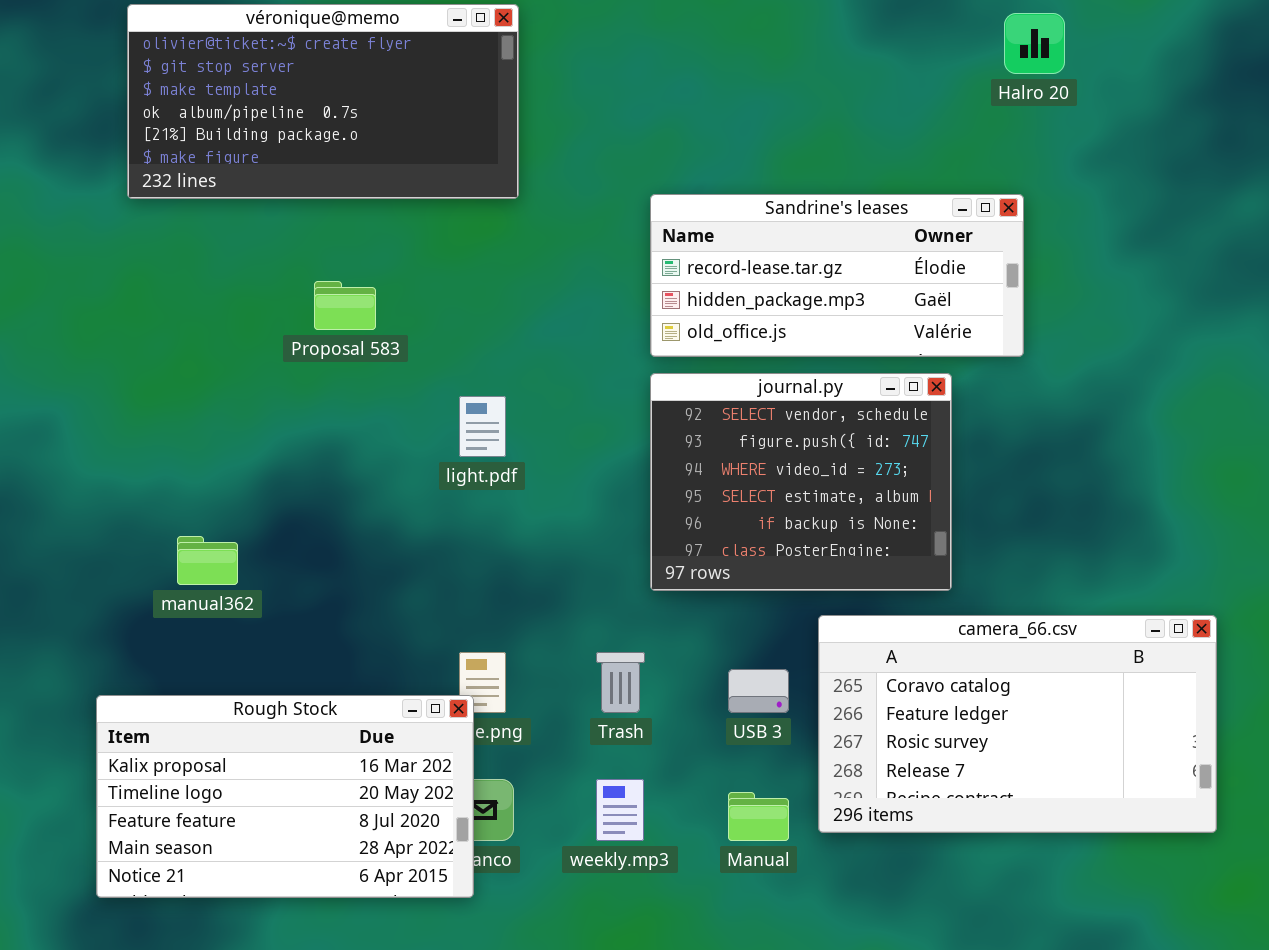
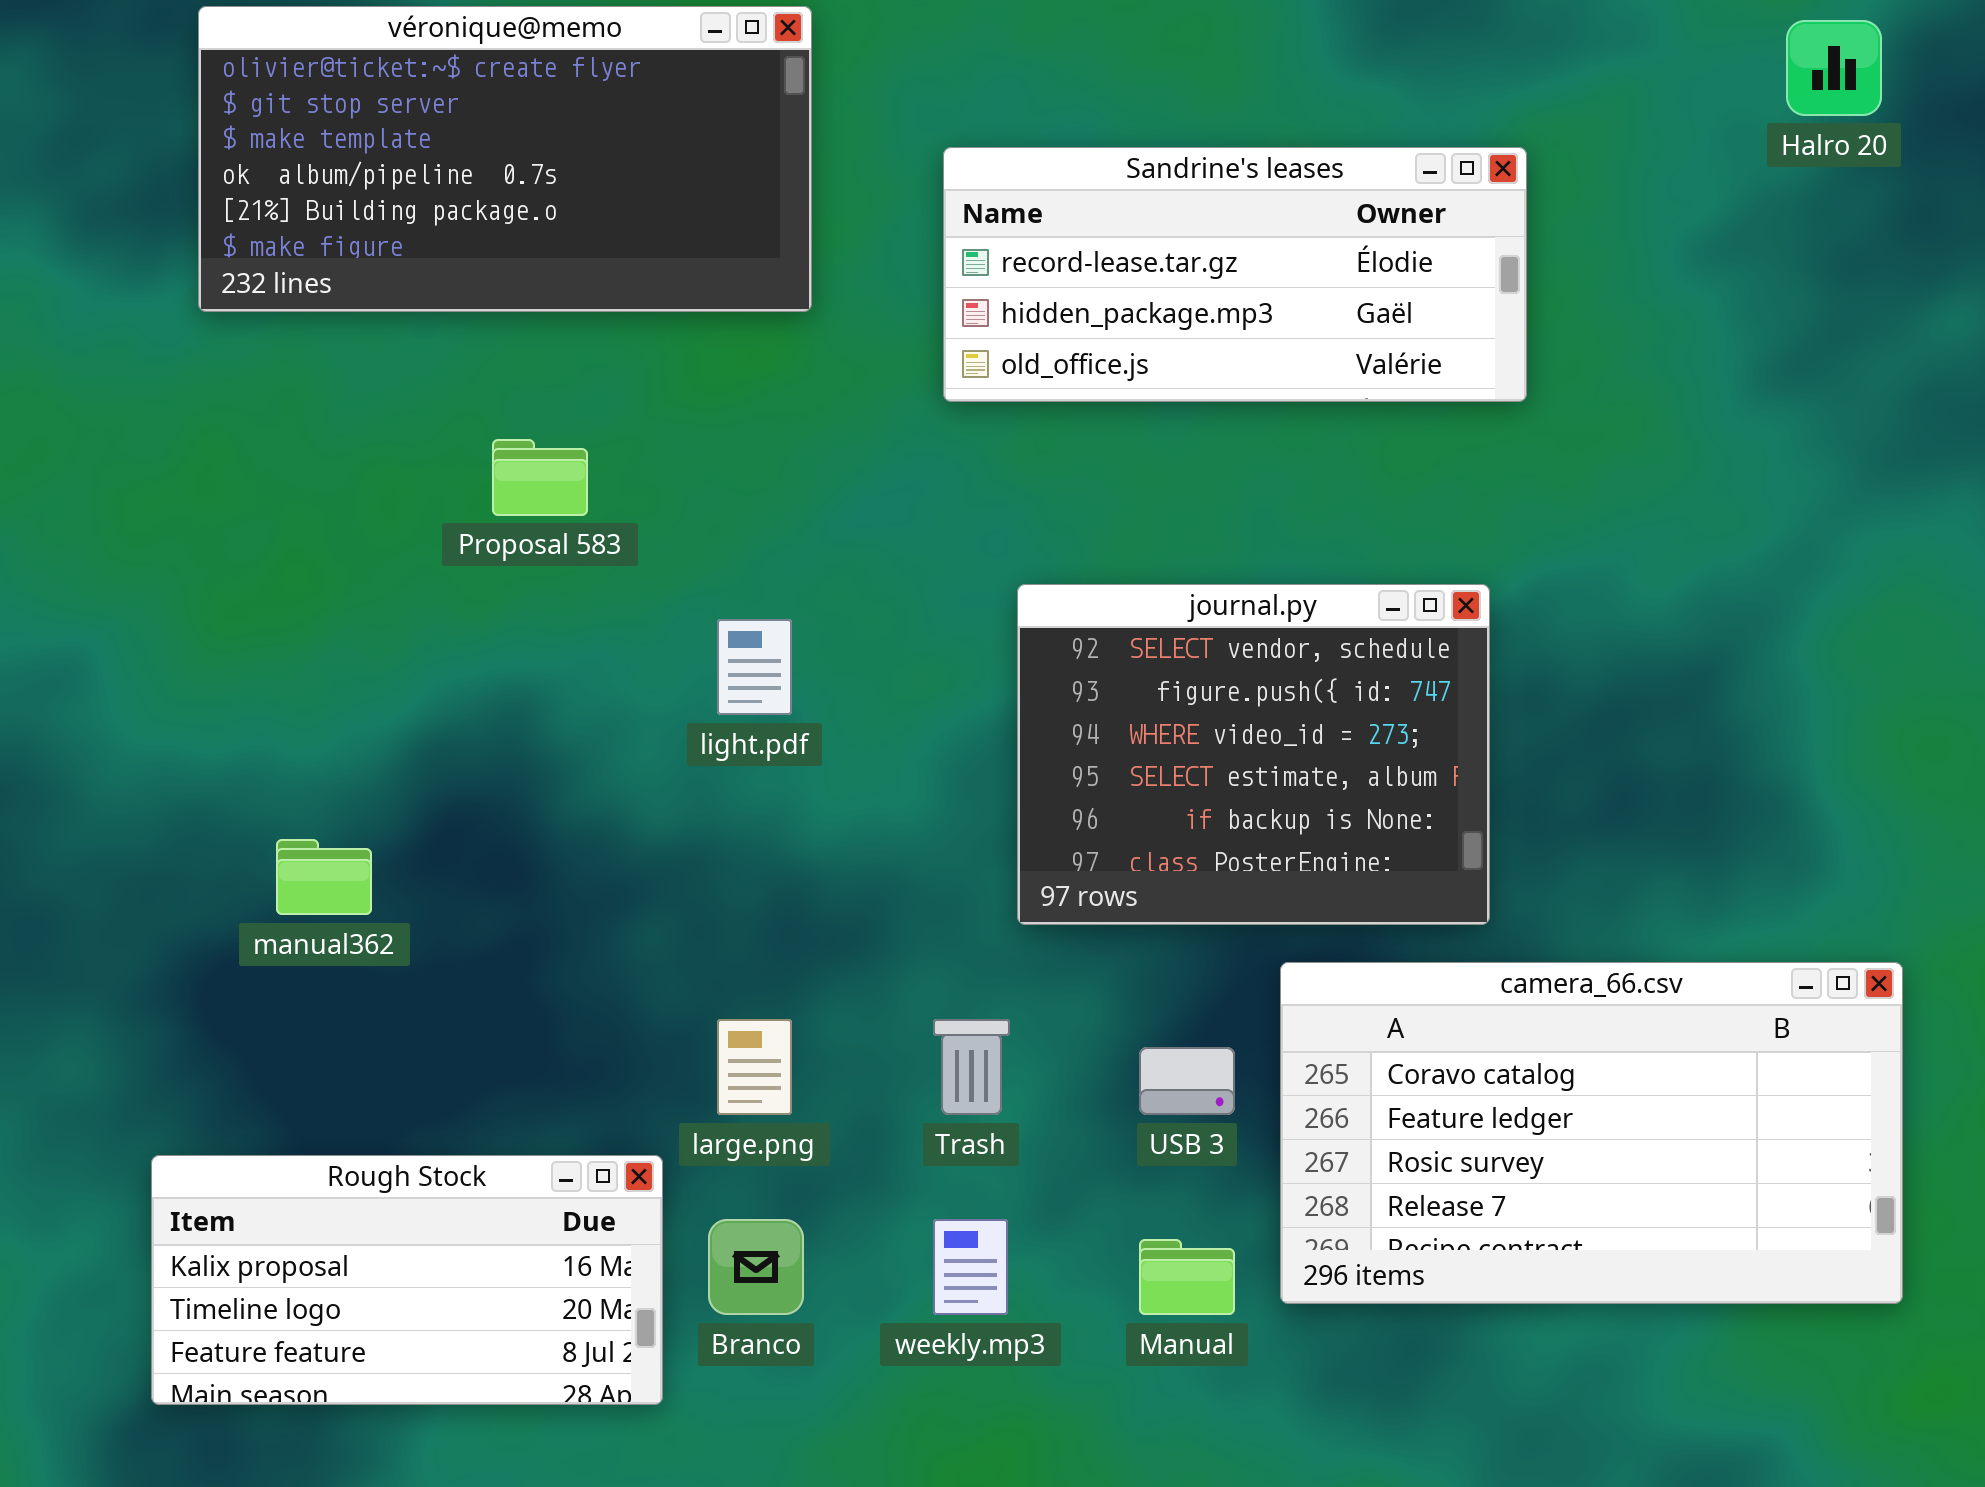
Halro 20: [1004,13,1065,74] -> [1786,20,1882,116], moved
Sandrine's leases: [650,194,1024,357] -> [943,147,1527,402], moved
Rough Stock: [96,695,474,898] -> [151,1155,663,1405], resized

